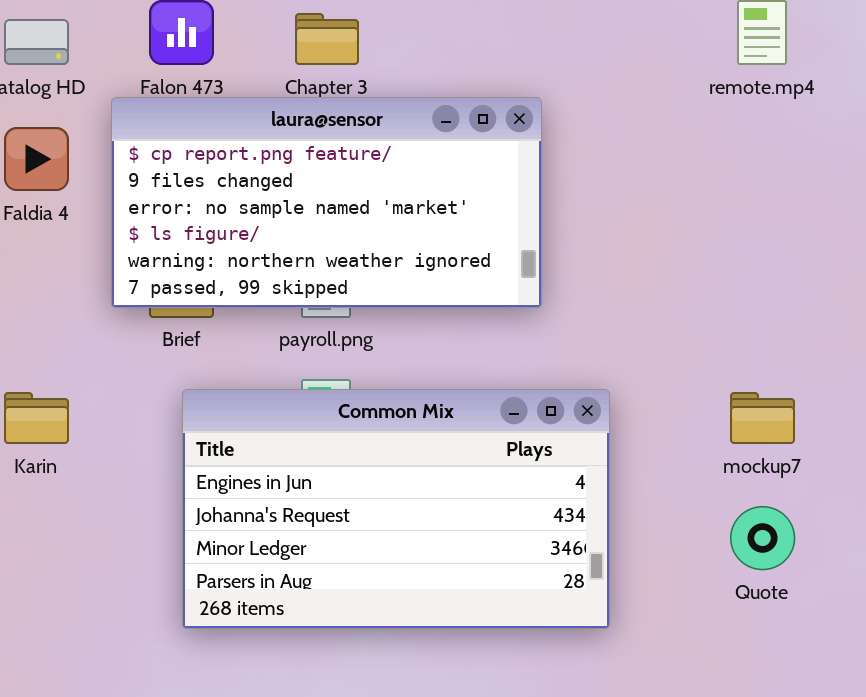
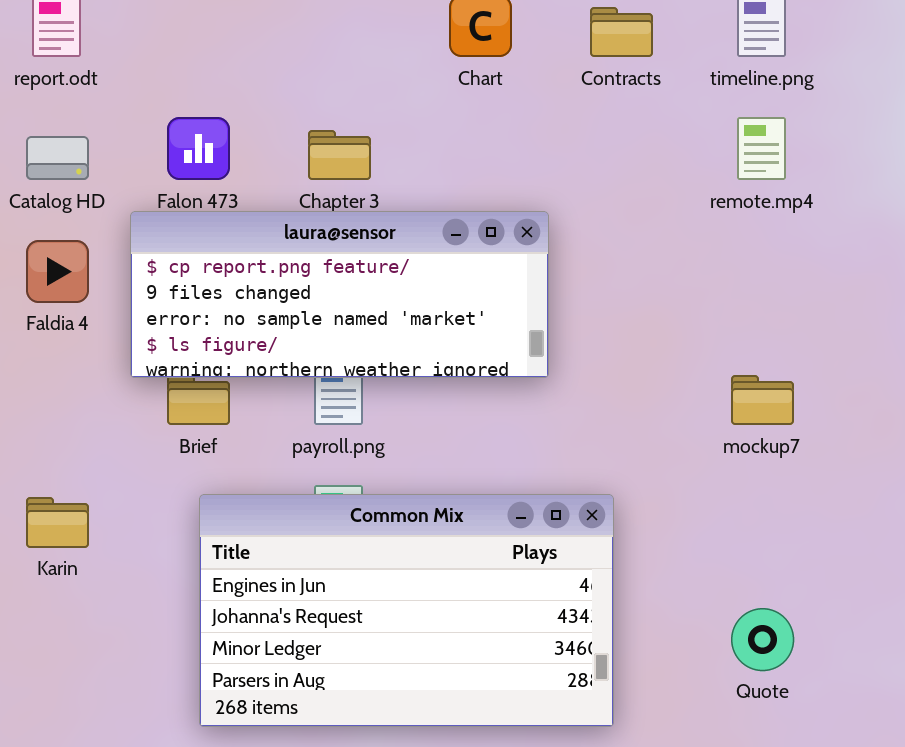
laura@sensor: [111,97,542,308] -> [130,211,549,378], resized
mockup7: [730,392,795,444] -> [731,375,794,425], moved

